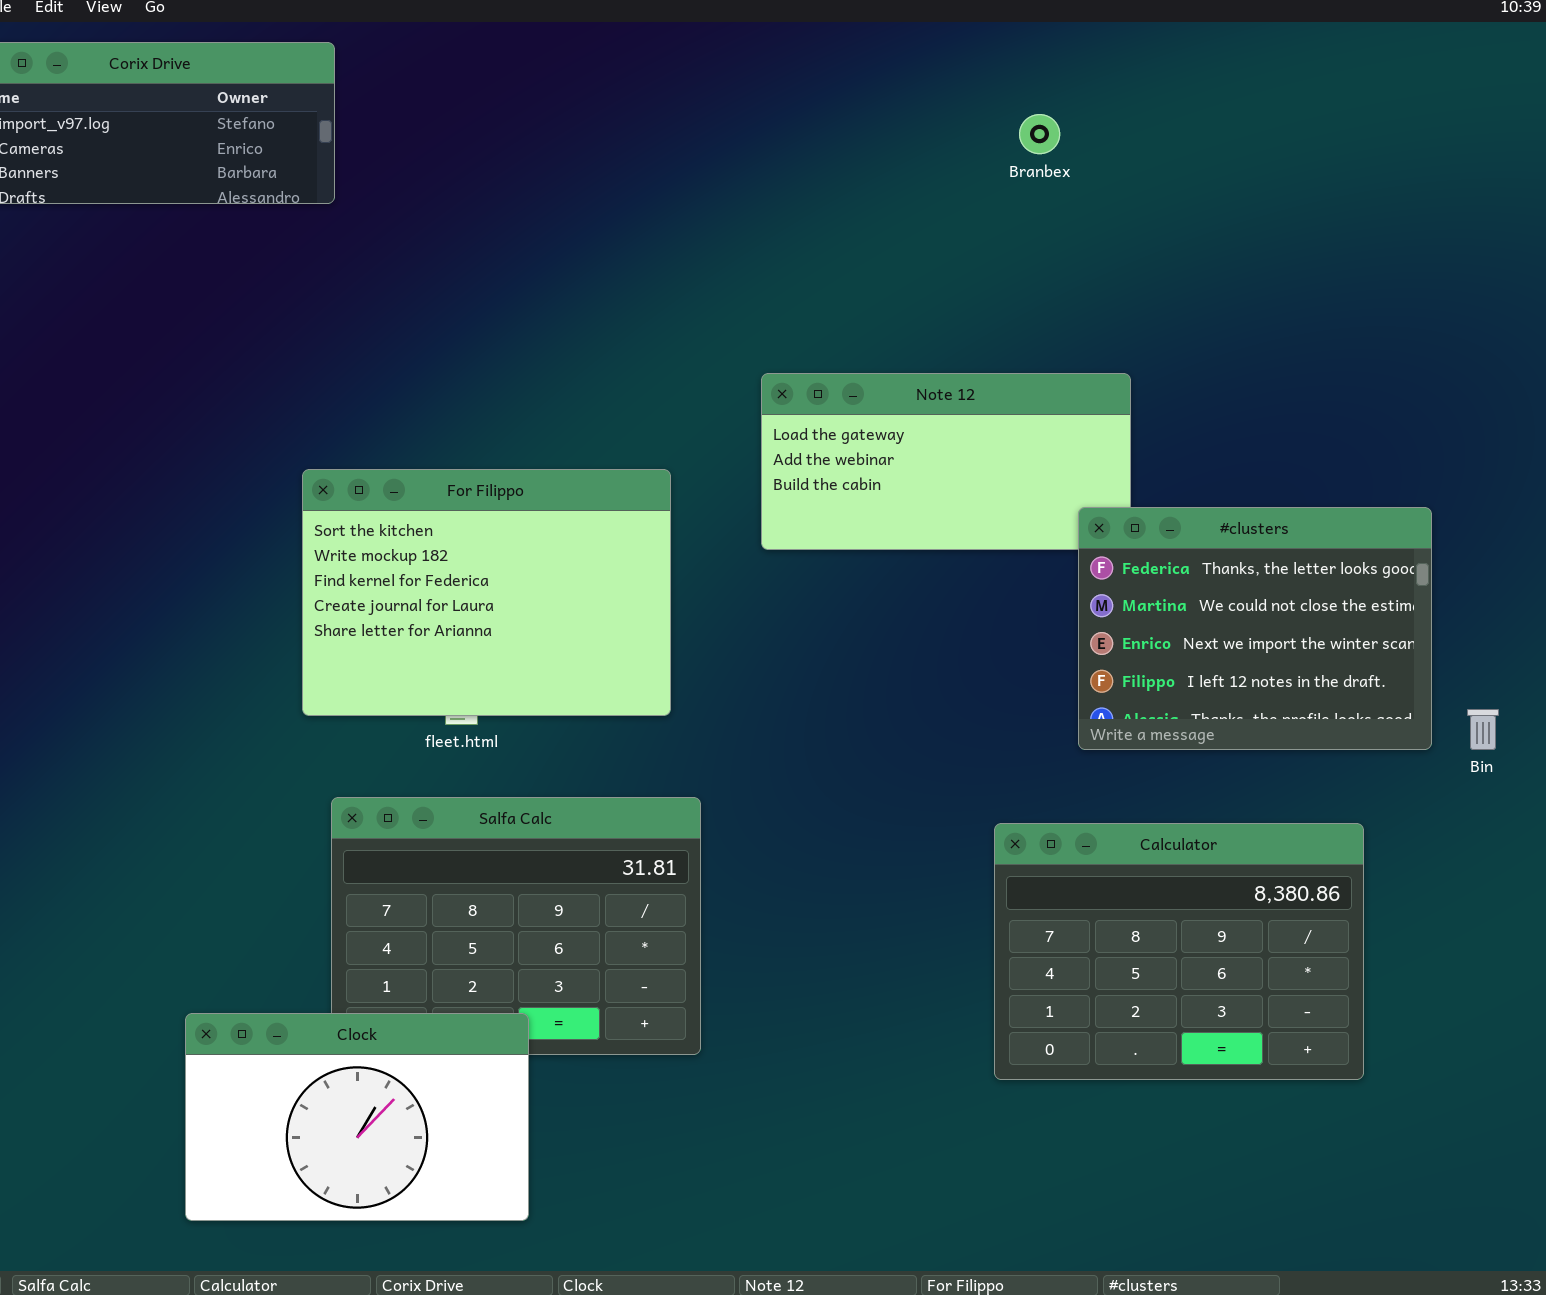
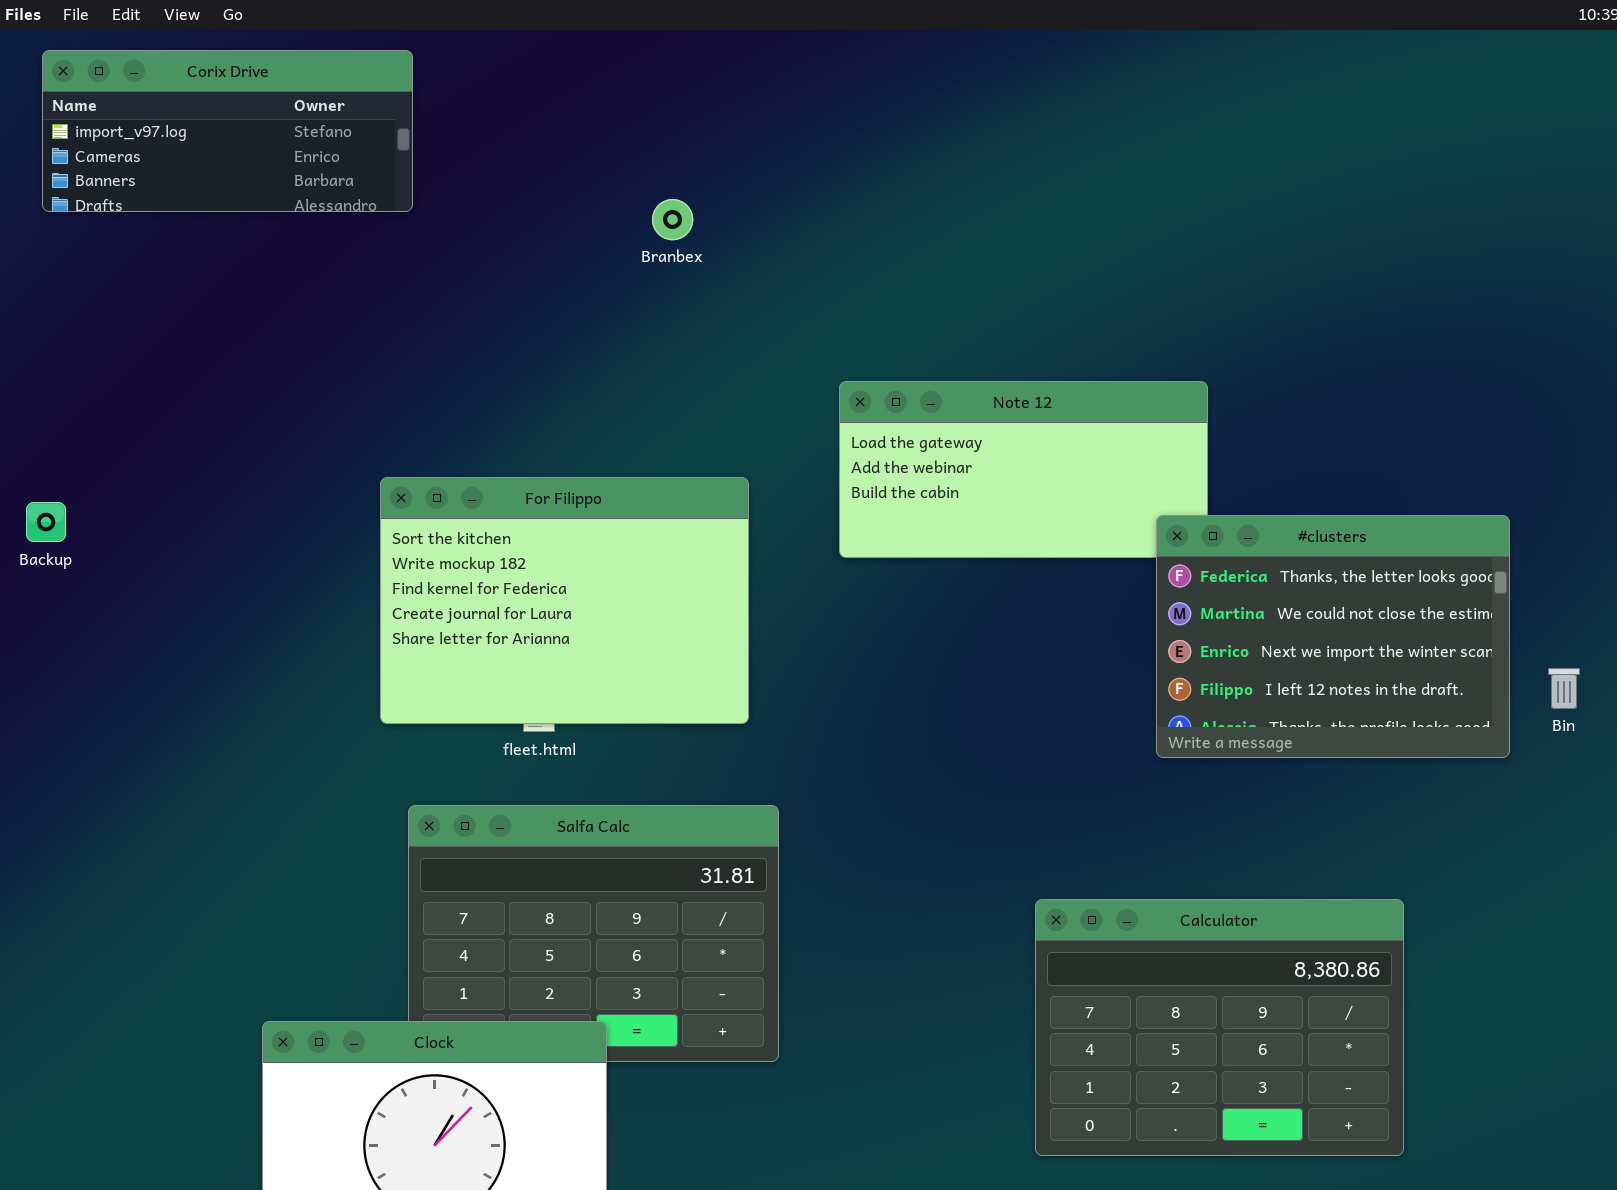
Branbex: [1019,114,1060,154] -> [652,199,693,240], moved
Bin: [1467,709,1499,750] -> [1548,668,1580,709], moved
Calculator: [994,823,1364,1080] -> [1035,899,1404,1156], moved

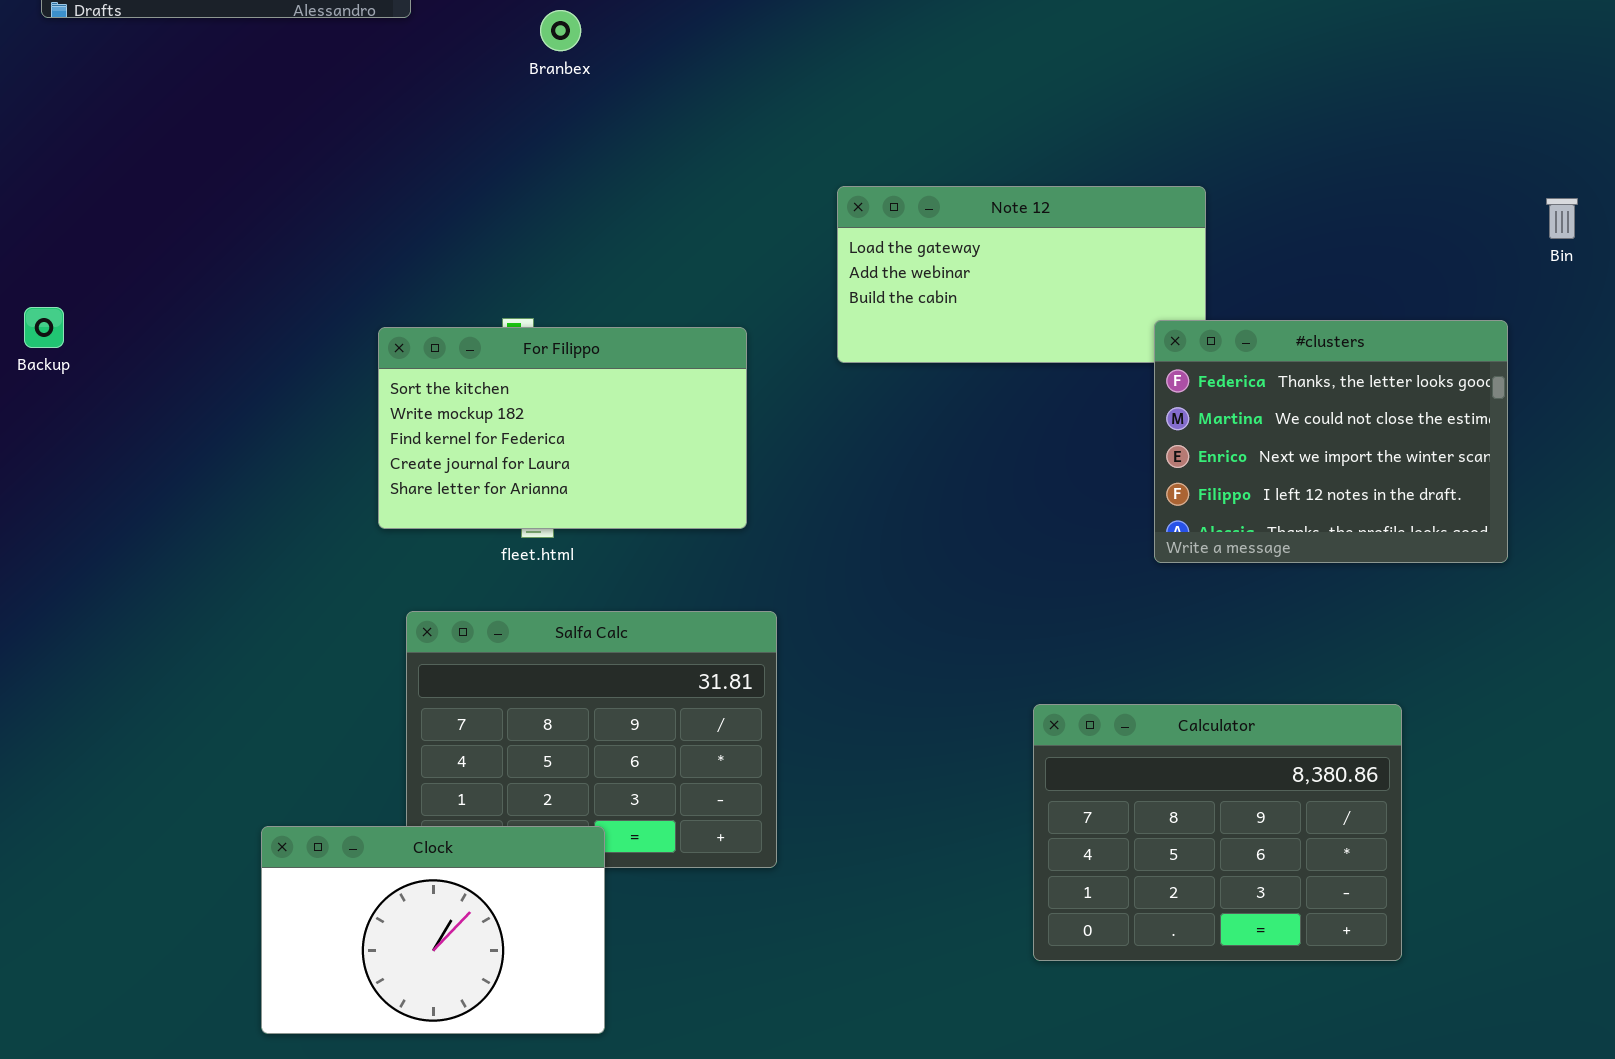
Branbex: [652,199,693,240] -> [540,10,581,51], moved
For Filippo: [380,477,749,724] -> [378,327,747,529], resized
Bin: [1548,668,1580,709] -> [1546,198,1578,239], moved

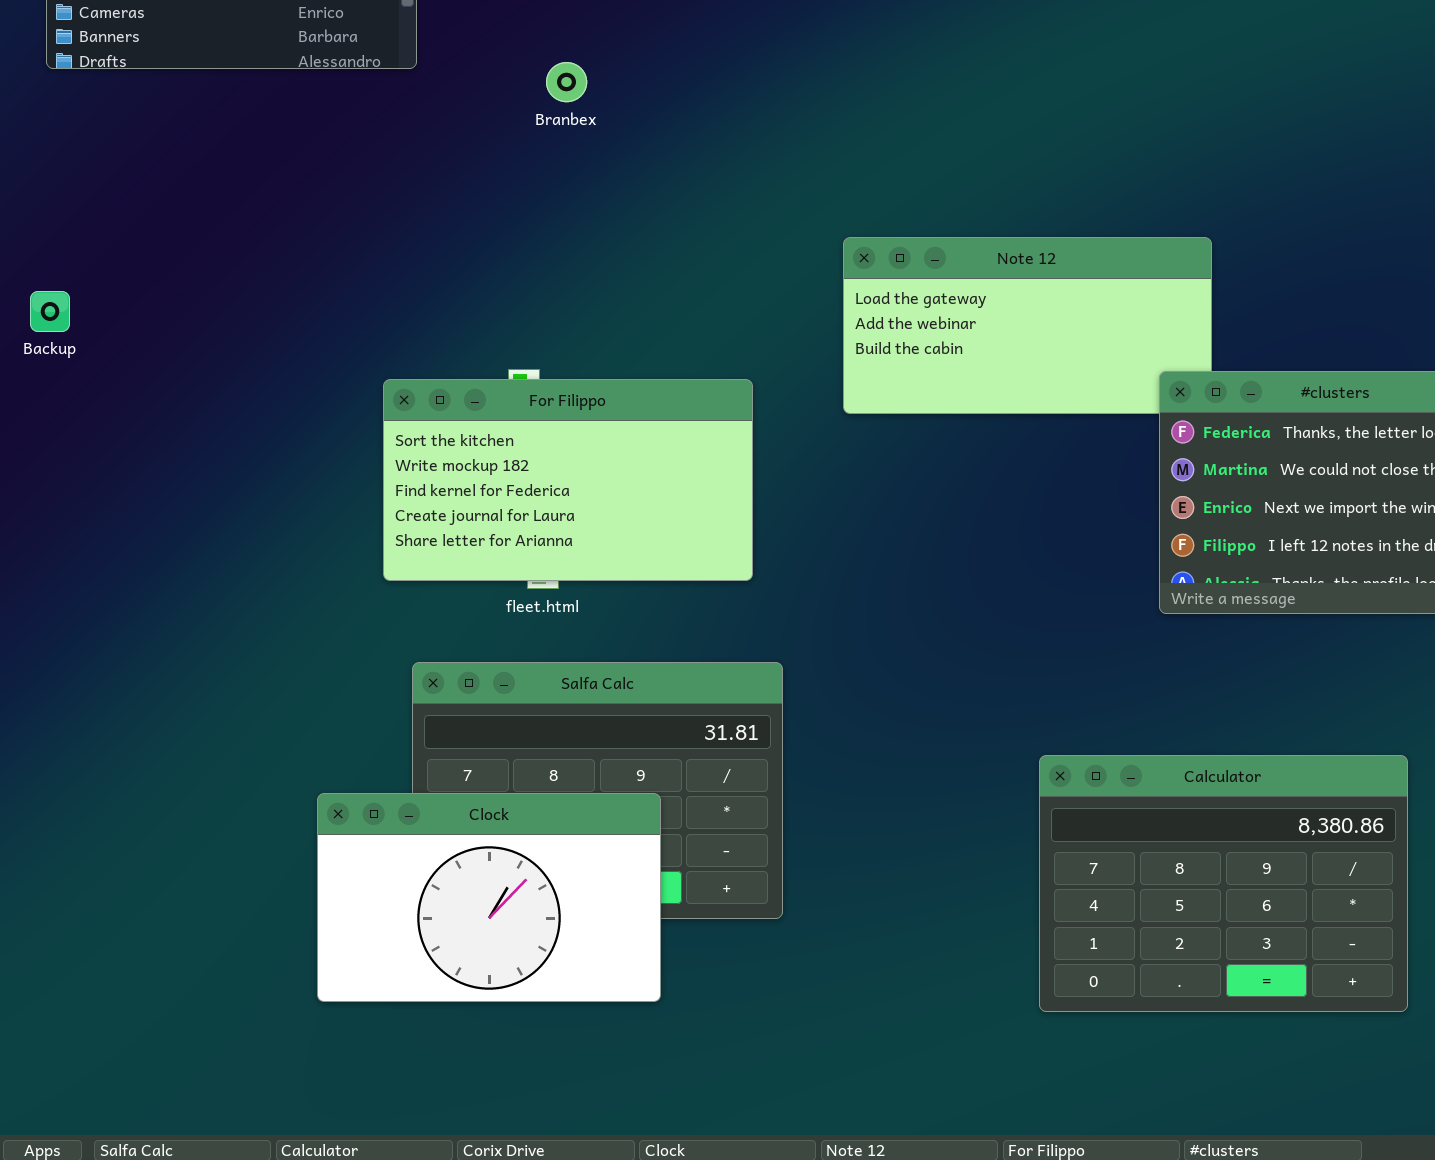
Backup: [24,307,64,348] -> [30,291,70,332], moved
Clock: [261,826,605,1034] -> [317,793,661,1002], moved

